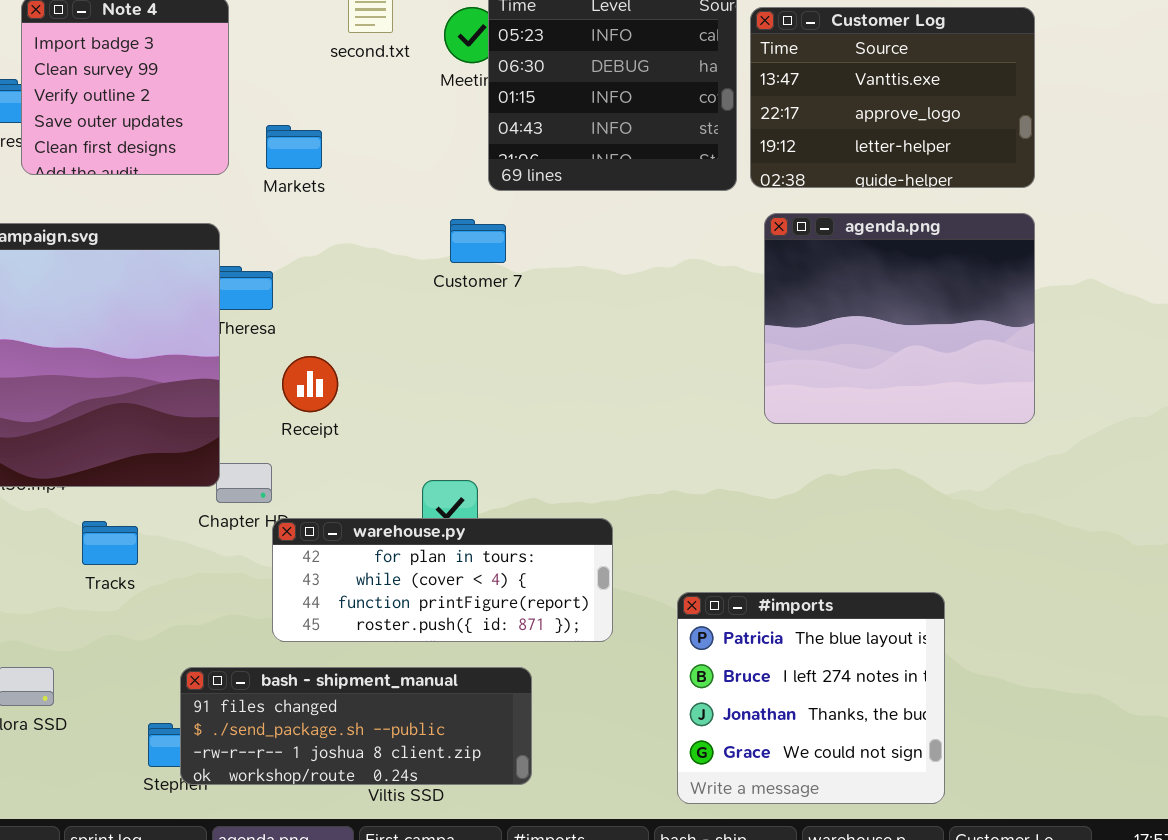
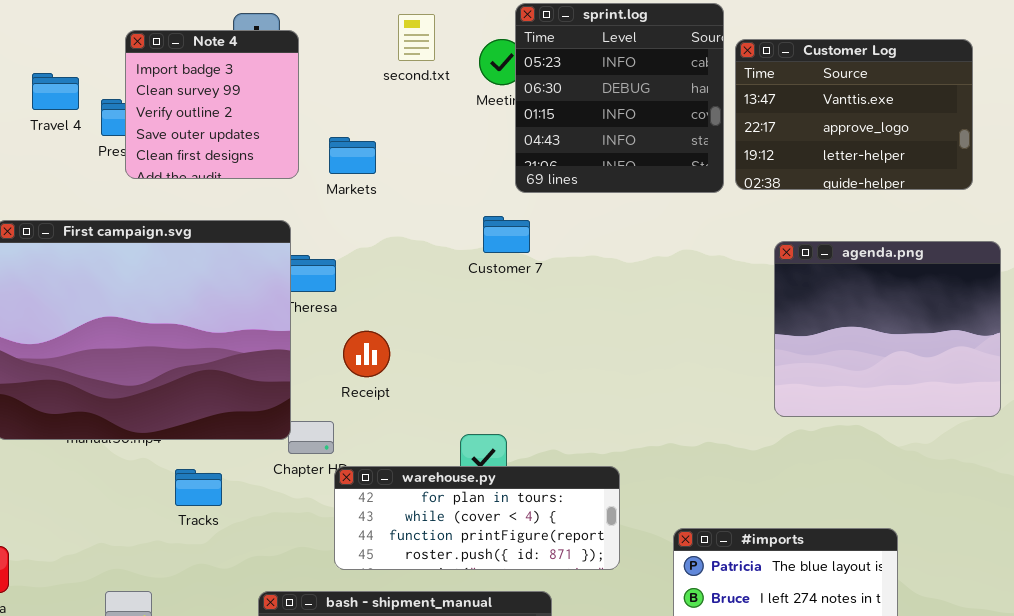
agenda.png: [764,213,1035,424] -> [774,241,1001,417], moved

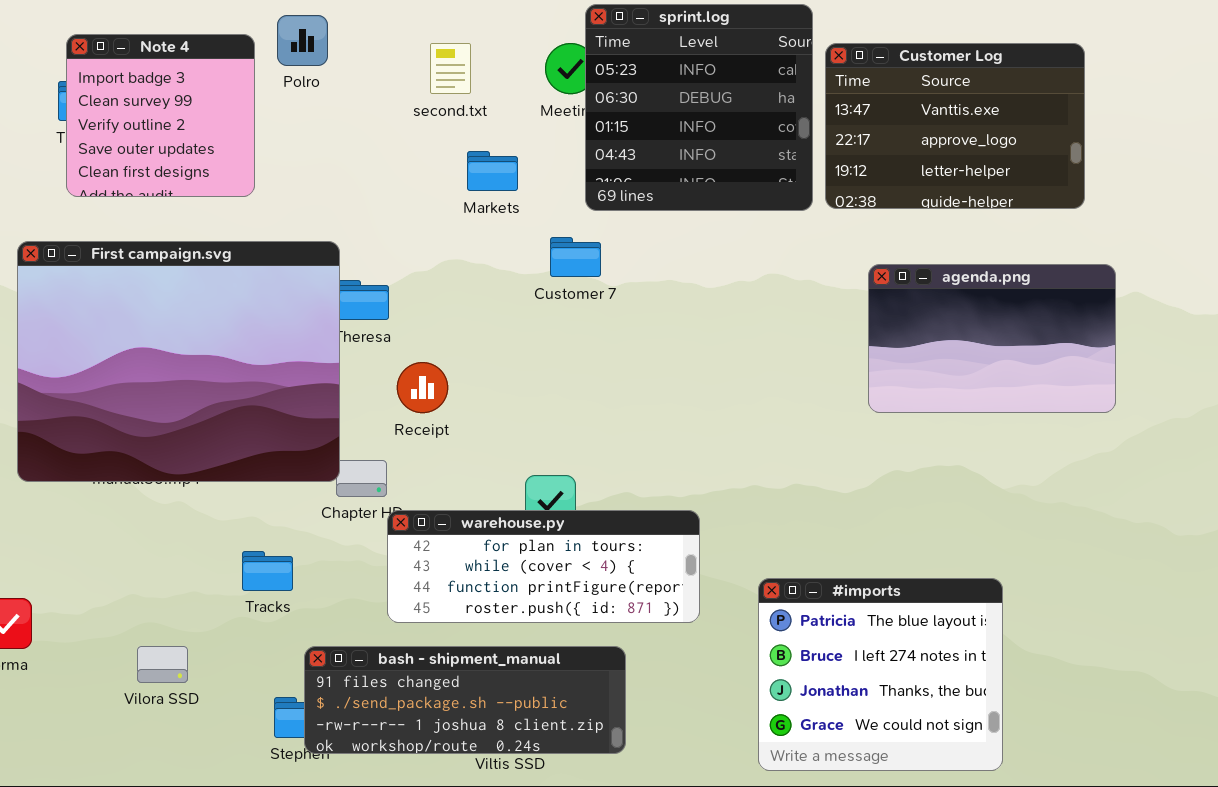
second.txt: [398,14,435,61] -> [430,43,471,94], moved
Note 4: [125,30,299,179] -> [66,34,255,197], moved
Markets: [329,137,376,174] -> [467,151,518,191], moved
agenda.png: [774,241,1001,417] -> [868,264,1116,413], resized
Tracks: [175,469,222,506] -> [242,551,293,591], moved

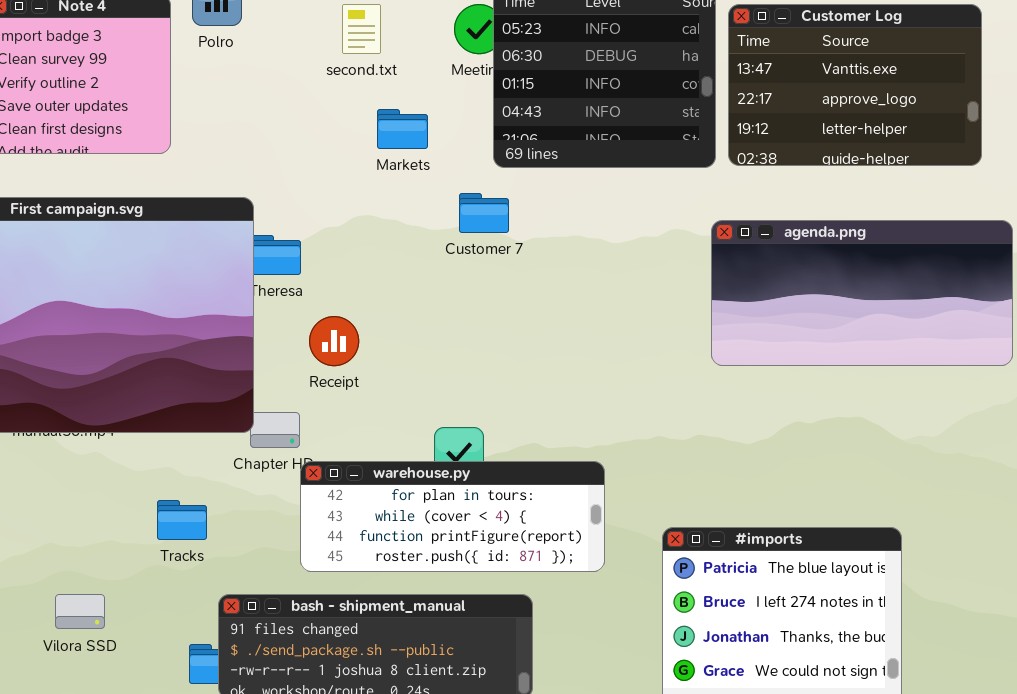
agenda.png: [868,264,1116,413] -> [711,220,1013,366], resized

